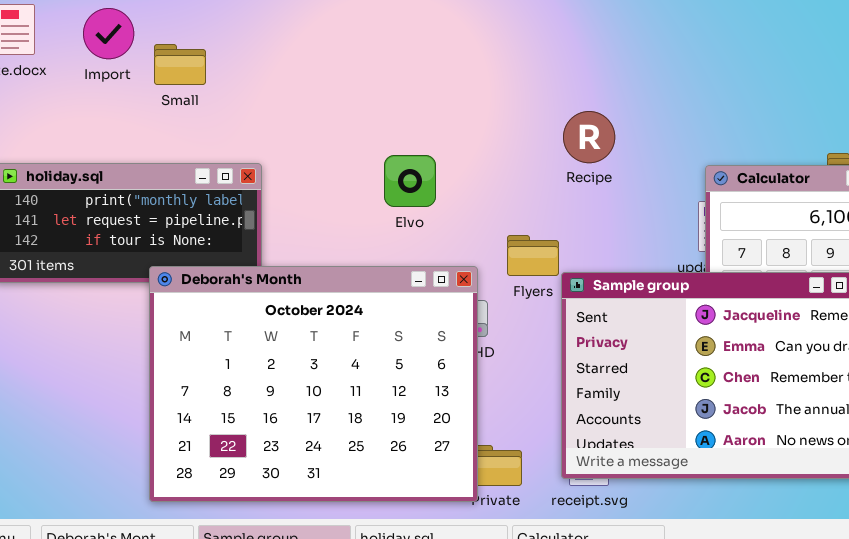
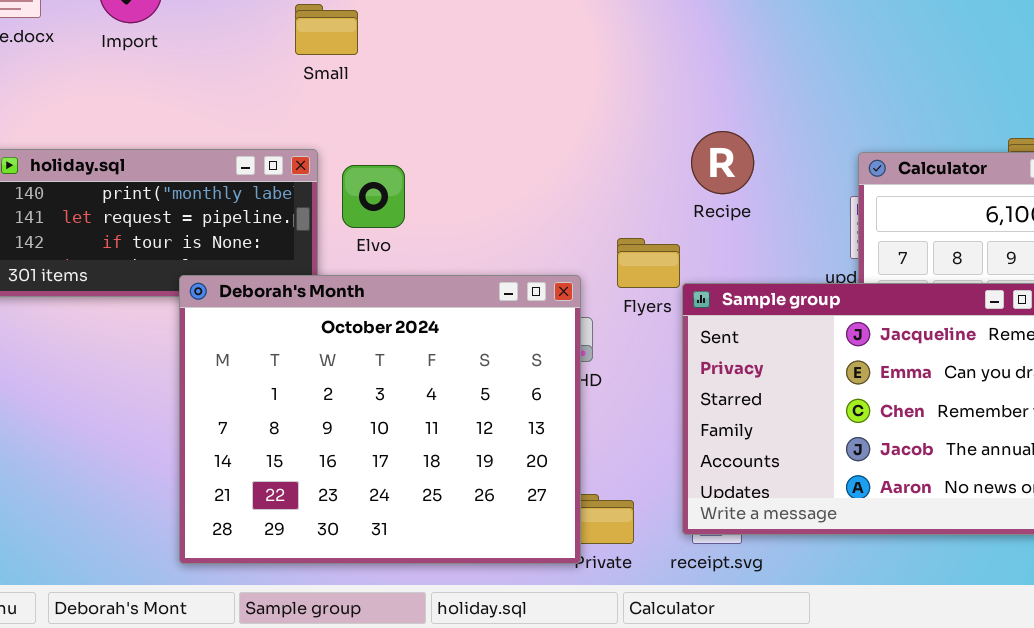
Small: [154,44,206,85] -> [295,4,358,55], moved
Recipe: [563,111,615,163] -> [691,131,754,194], moved
Elvo: [384,155,436,207] -> [342,165,405,228], moved

